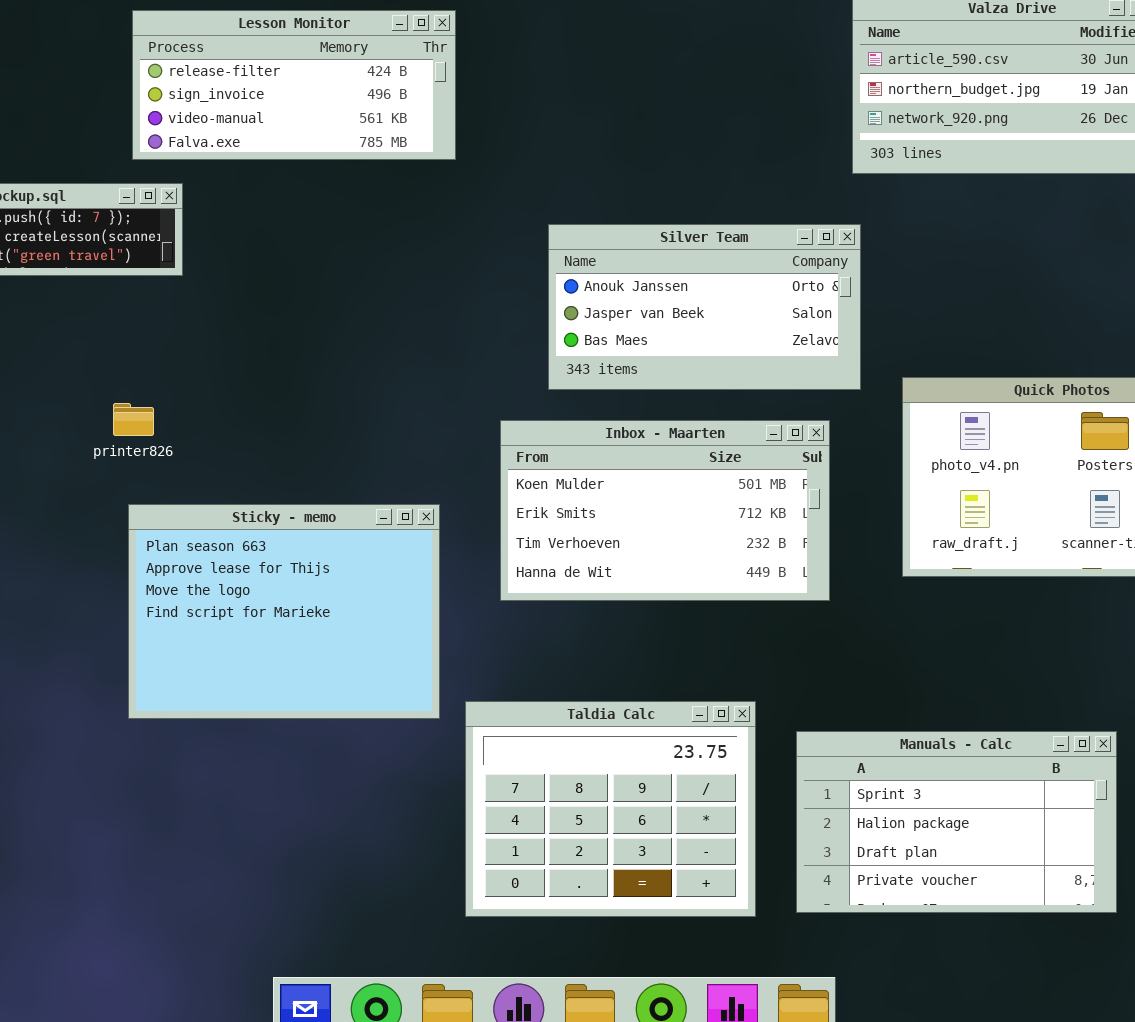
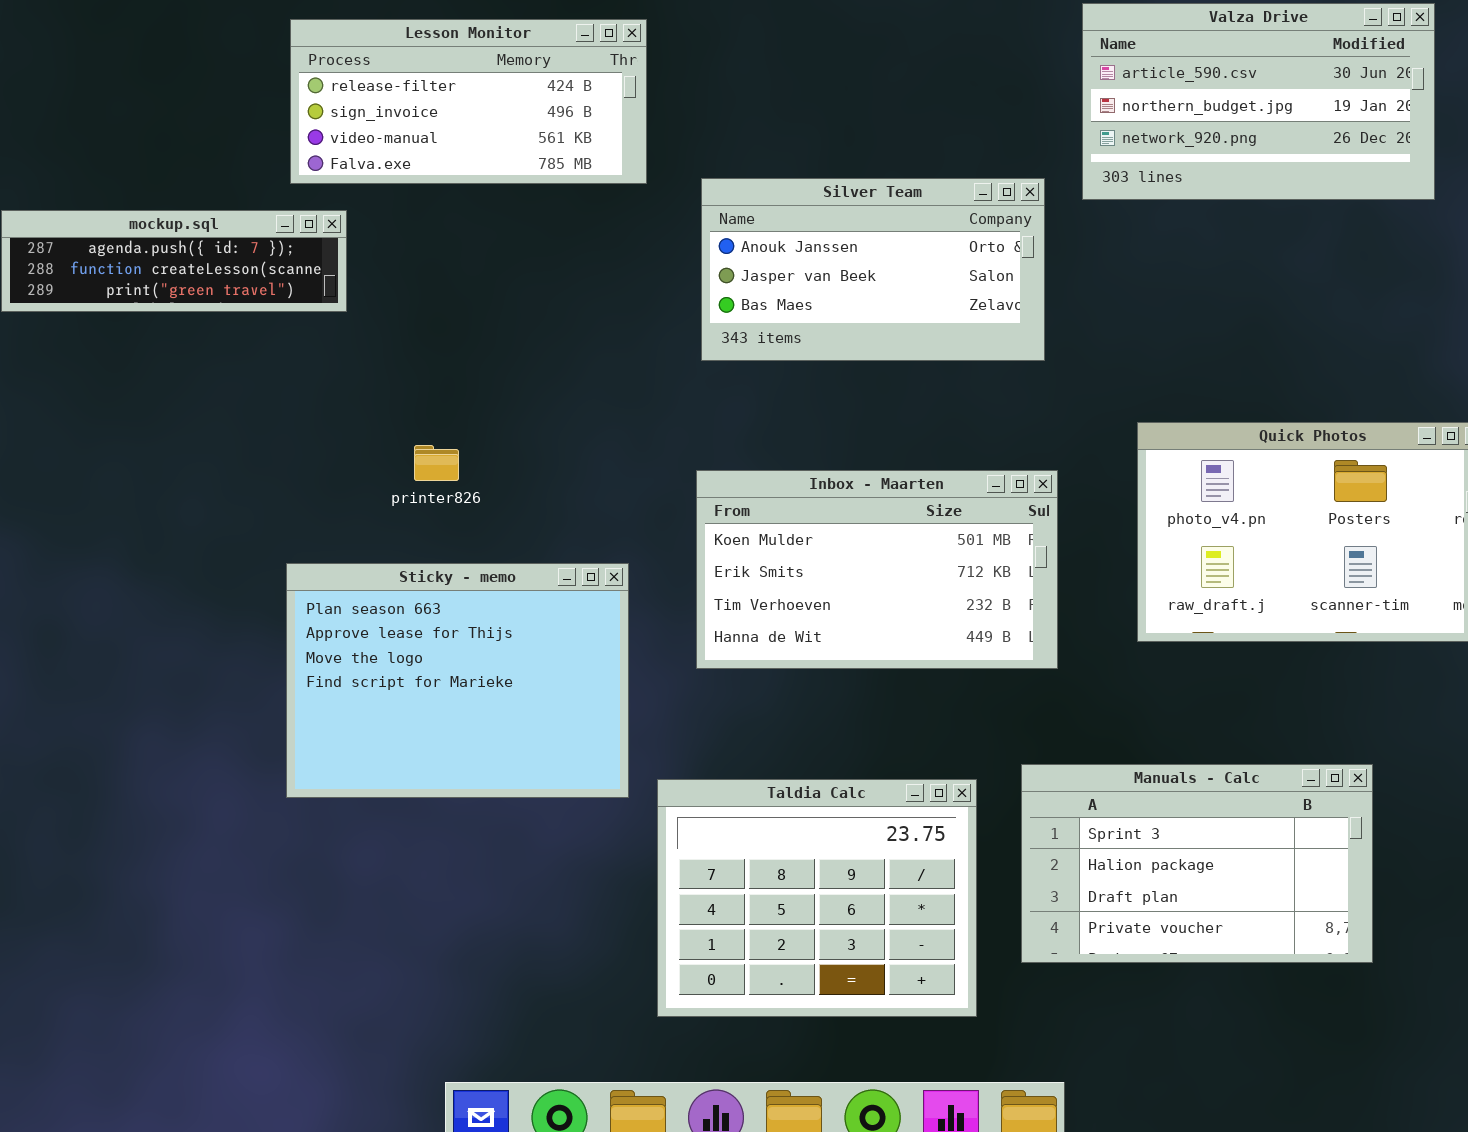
Silver Team: [548,224,861,390] -> [701,178,1045,361], moved
printer826: [113,403,154,436] -> [414,445,459,481], moved
Manuals - Calc: [796,731,1117,913] -> [1021,764,1373,963], moved

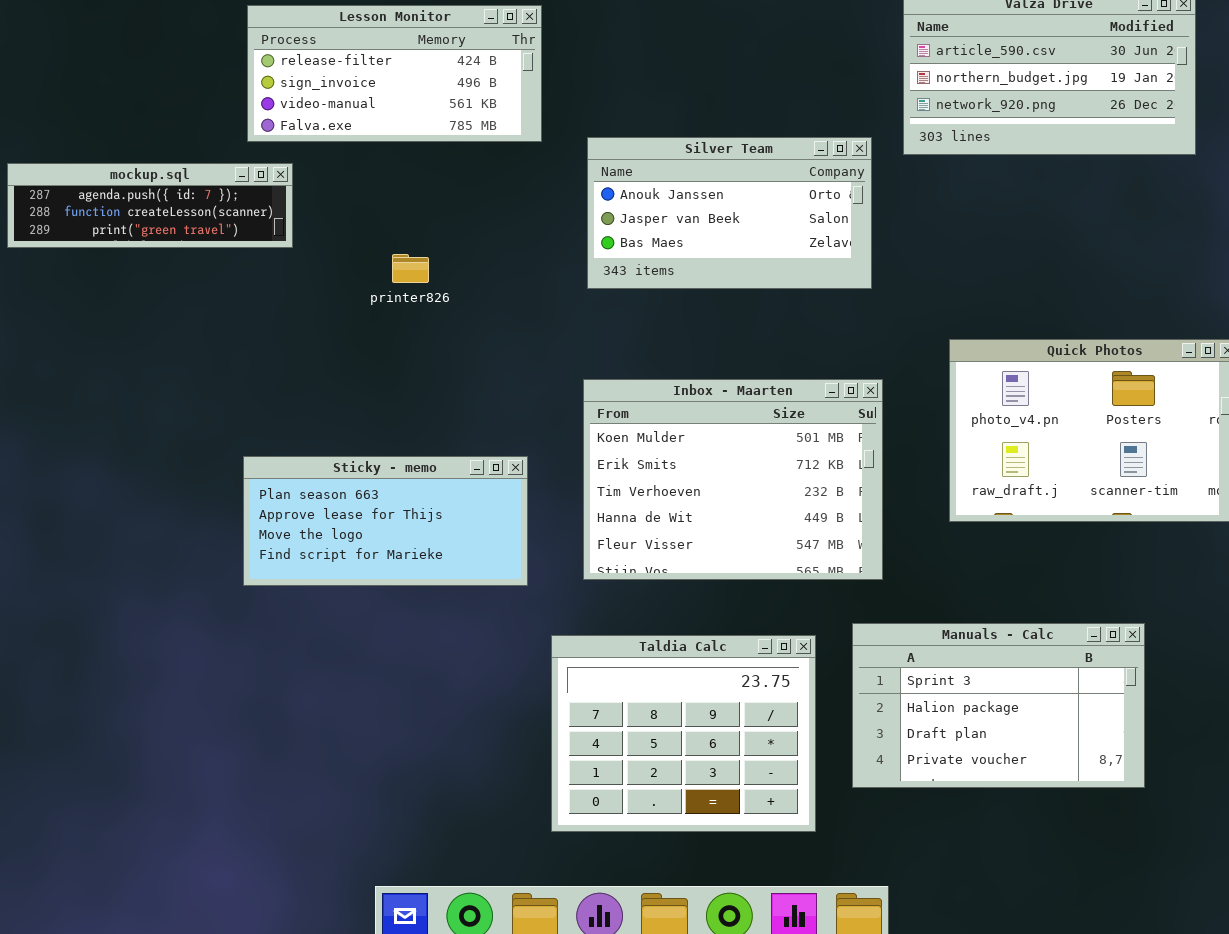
printer826: [414,445,459,481] -> [392,254,429,283], moved
Inbox - Maarten: [696,470,1058,669] -> [583,379,883,580], resized
Sticky - memo: [286,563,629,798] -> [243,456,528,586], resized

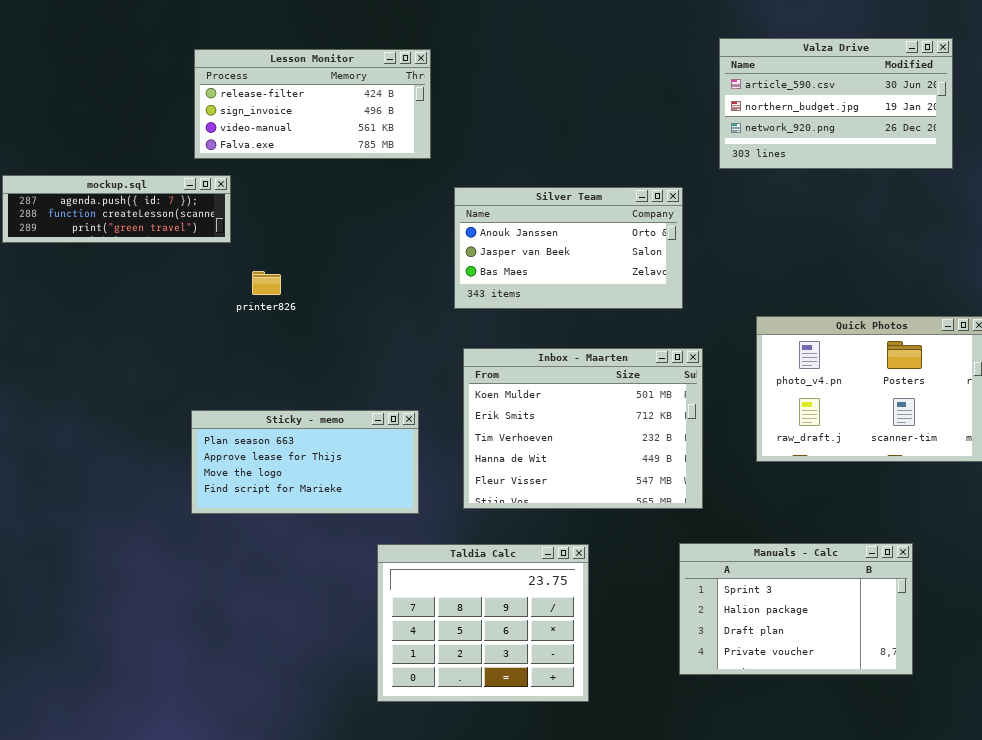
Silver Team: [587,137,872,289] -> [454,187,683,309], moved
printer826: [392,254,429,283] -> [252,271,281,295], moved
Taldia Calc: [551,635,816,832] -> [377,544,589,702], moved

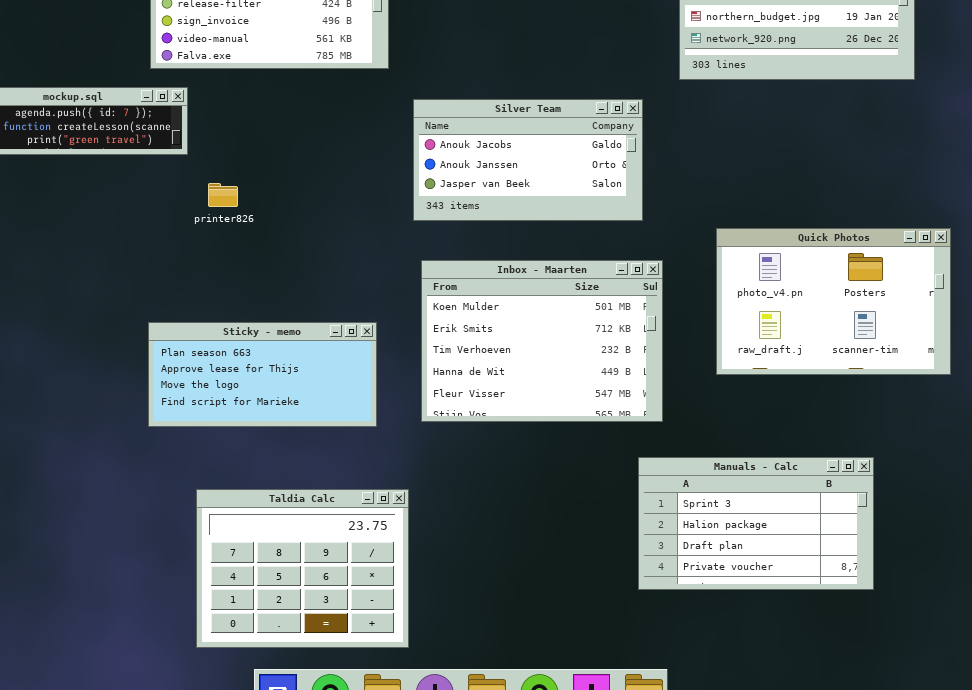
Silver Team: [454,187,683,309] -> [413,99,643,221], scrolled up 1 row
Taldia Calc: [377,544,589,702] -> [196,489,409,648], moved

